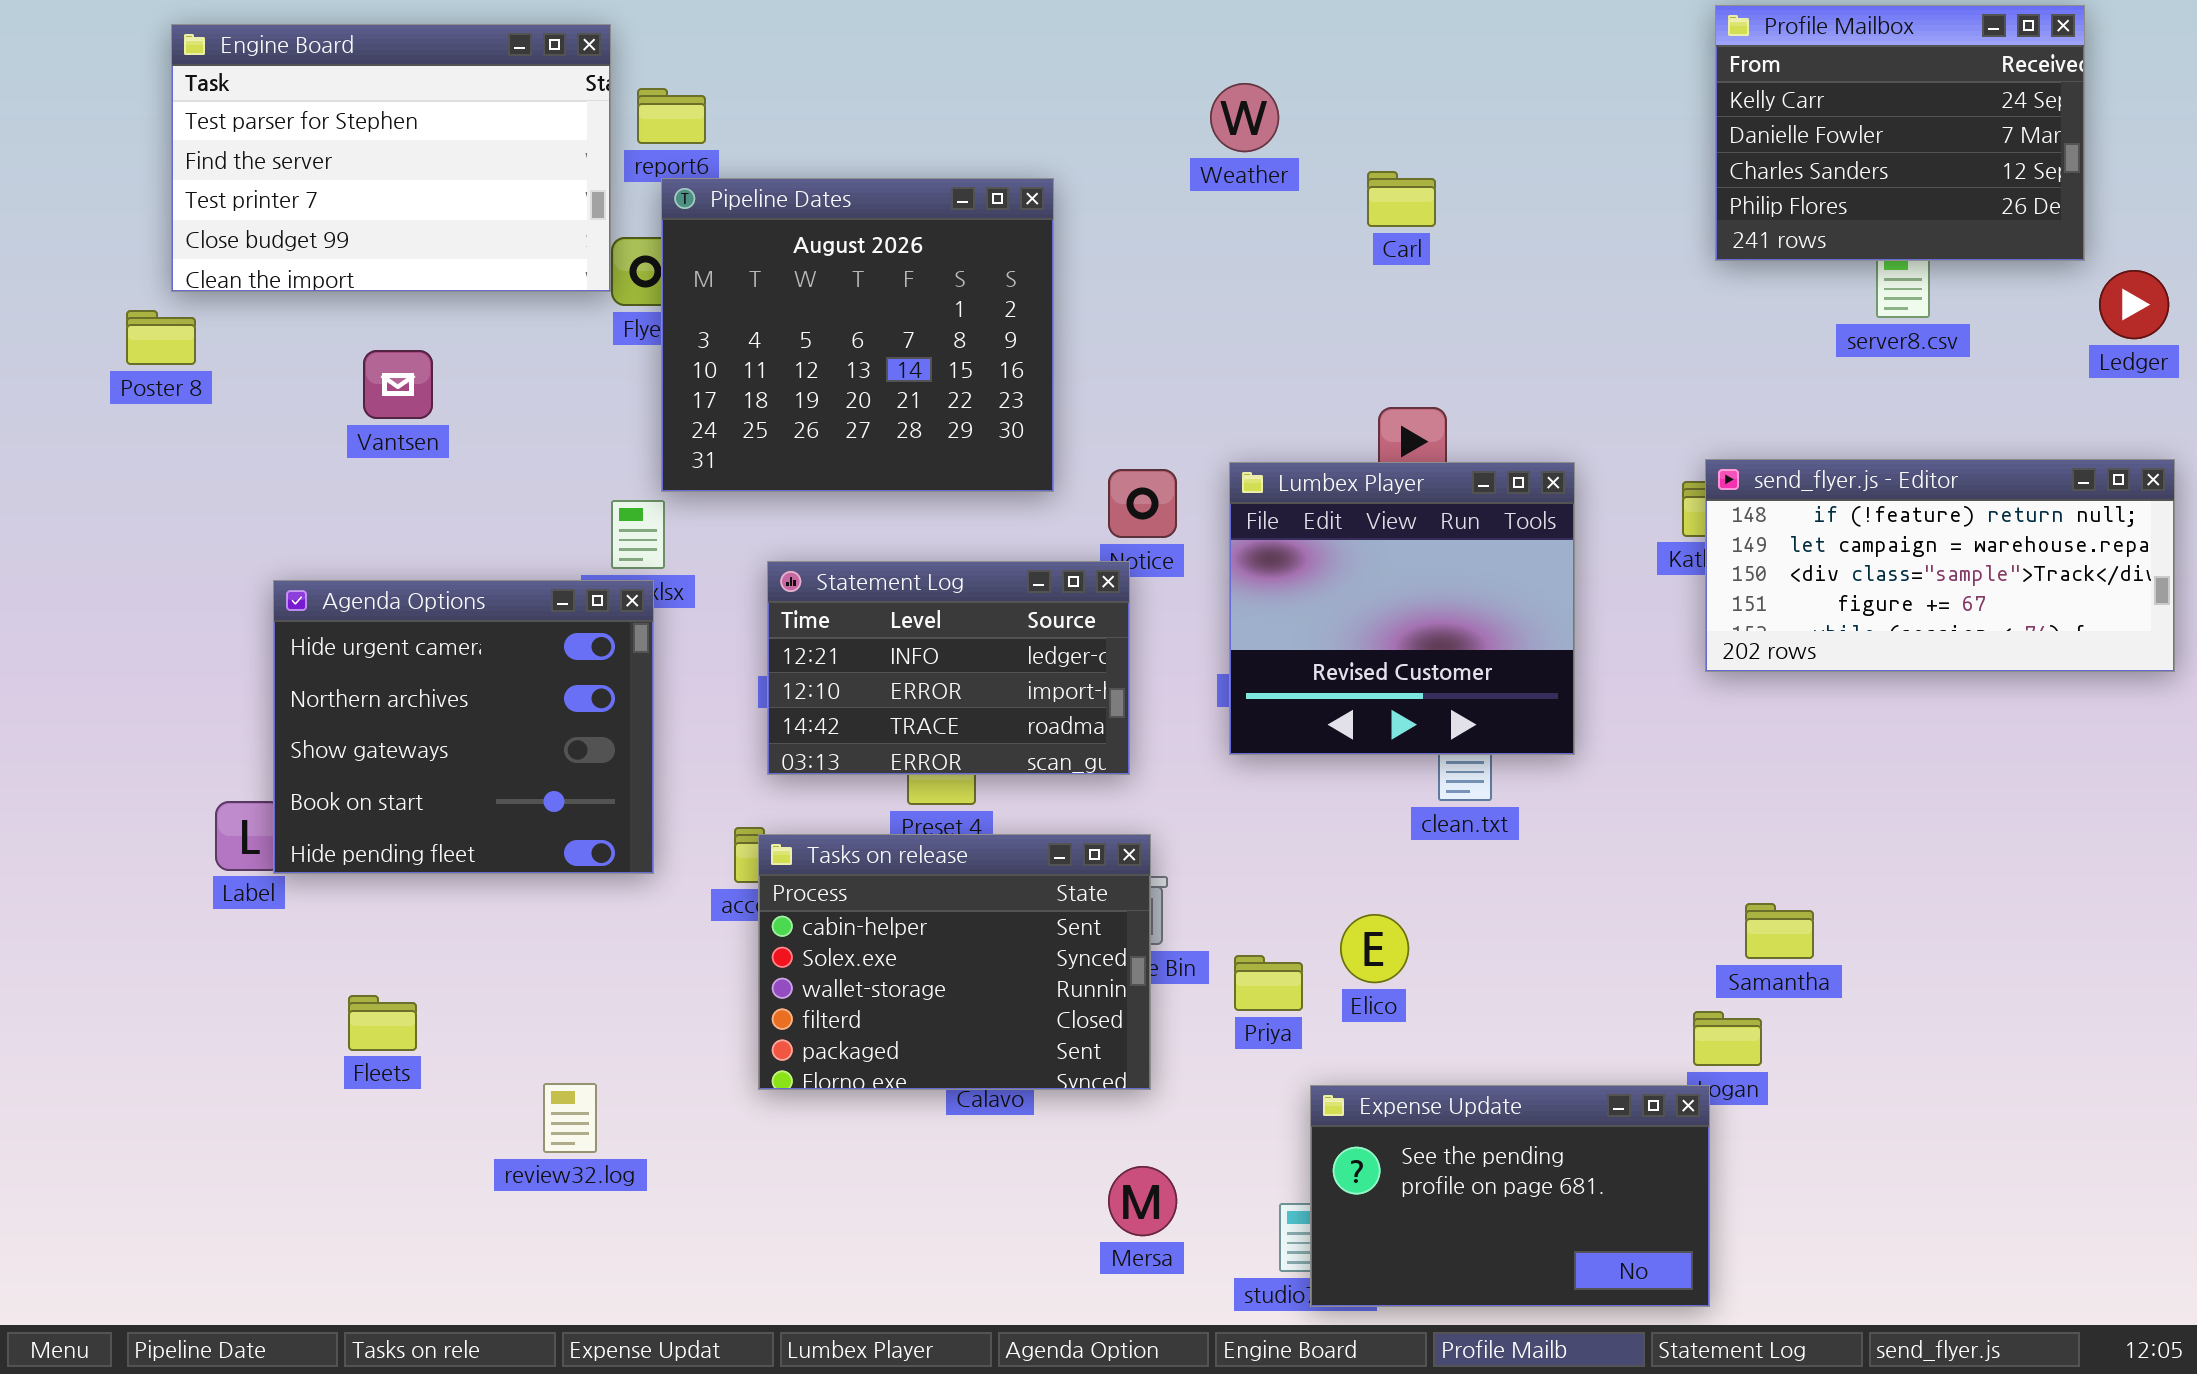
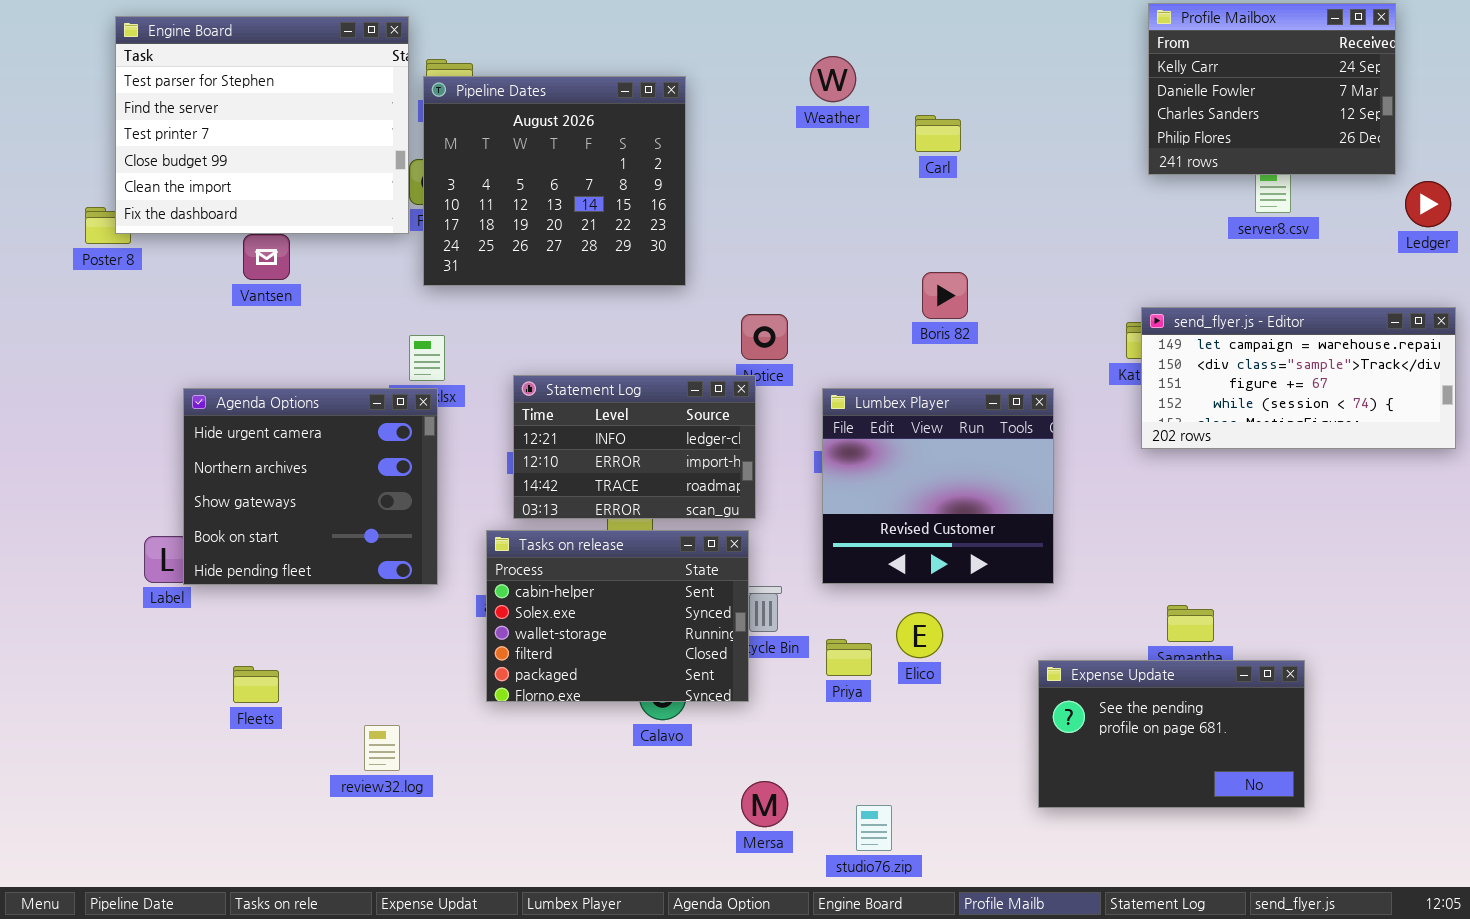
Engine Board: [171,24,611,292] -> [115,16,409,234], resized
Pipeline Dates: [661,178,1054,492] -> [423,76,686,286], moved
send_flyer.js - Editor: [1705,459,2175,672] -> [1141,307,1456,449], scrolled down 1 row
Lumbex Player: [1229,462,1575,755] -> [822,388,1054,584], moved
Tasks on release: [758,834,1151,1090] -> [486,530,749,702], moved
Expense Update: [1310,1085,1710,1307] -> [1038,660,1305,808], moved

